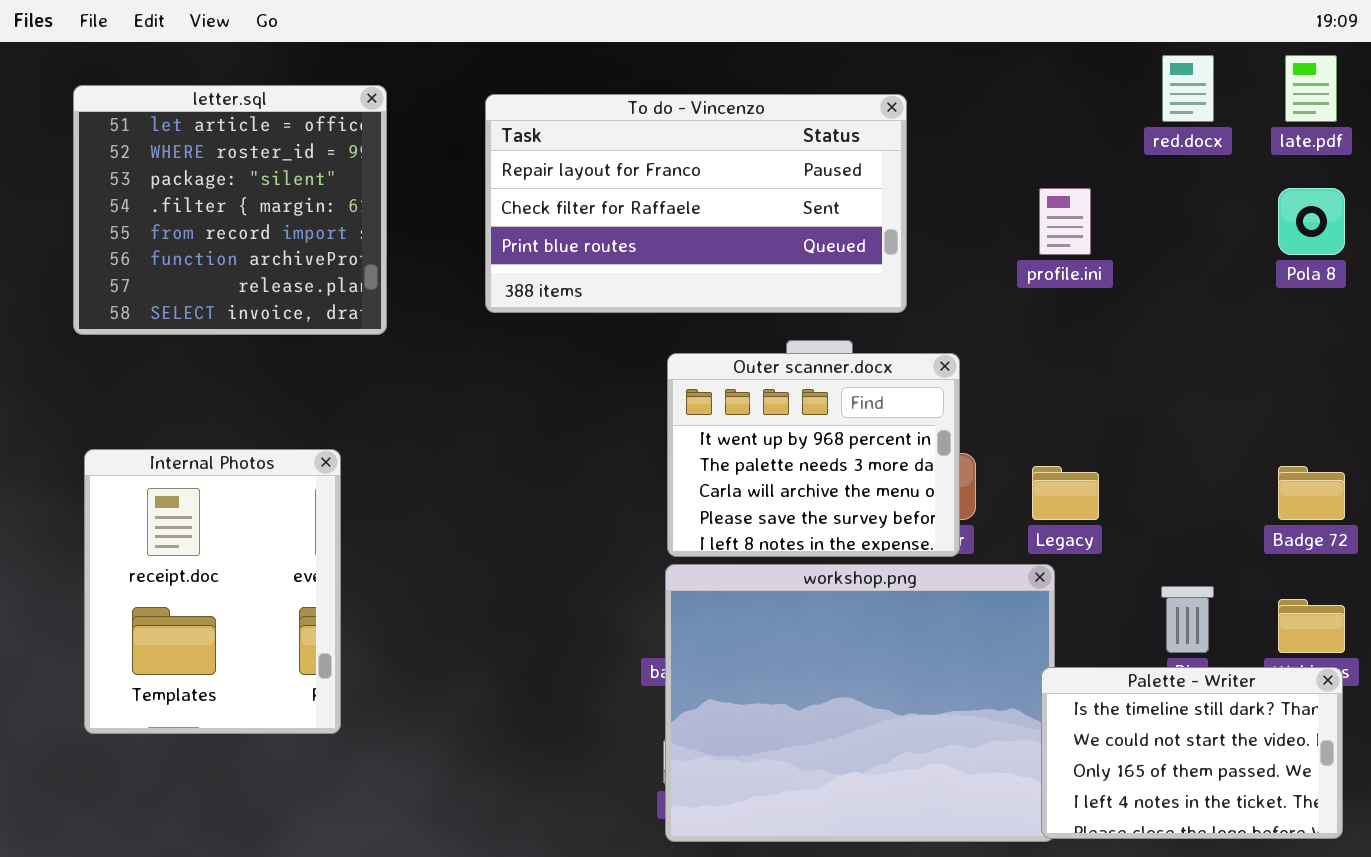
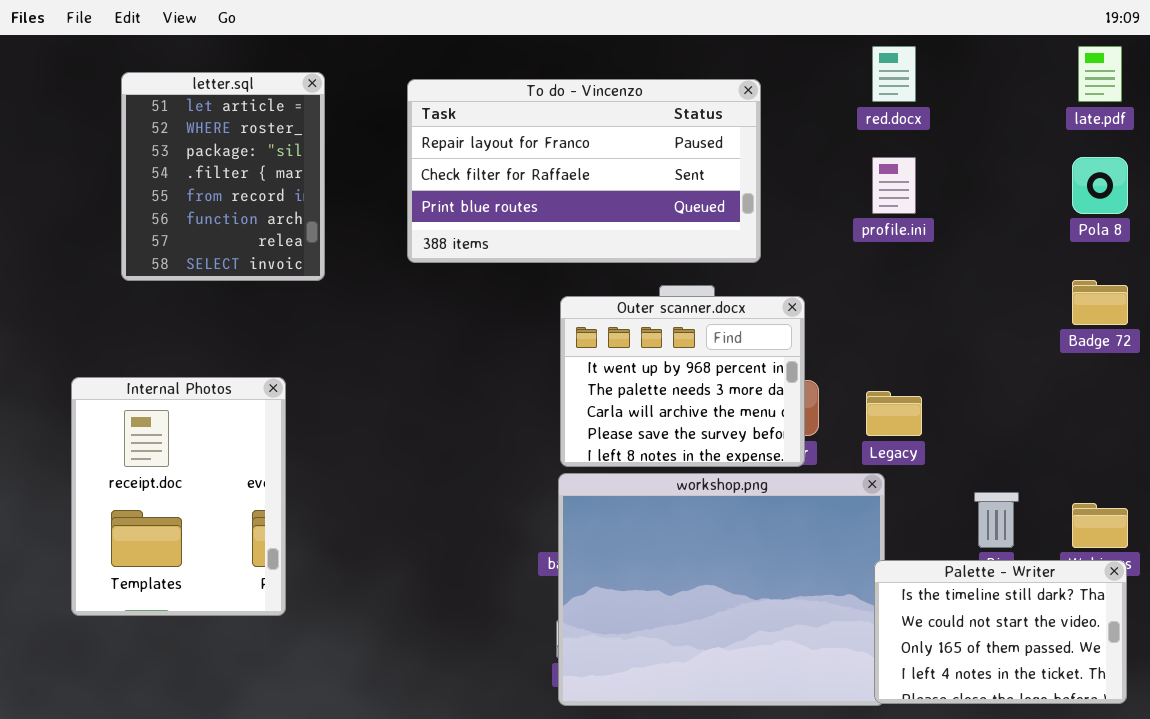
red.docx: [1162,55,1214,122] -> [872,46,916,102], moved
letter.sql: [73,85,387,335] -> [121,72,325,281], resized
Badge 72: [1278,466,1345,520] -> [1072,280,1128,325], moved

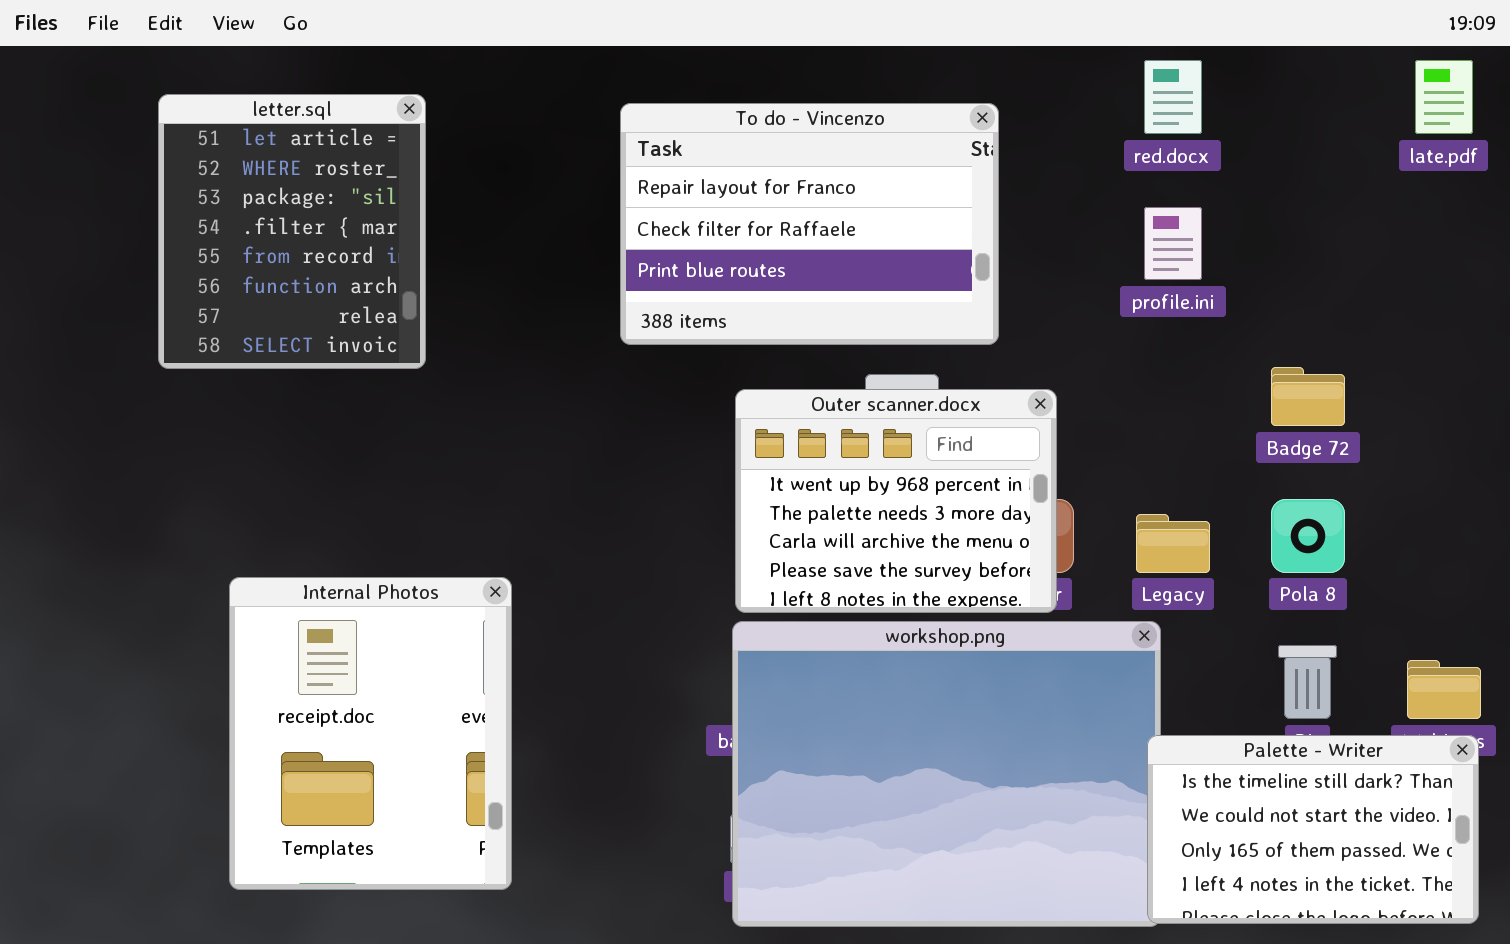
To do - Vincenzo: [407,79,761,263] -> [620,103,999,345], resized
Pola 8: [1072,157,1128,214] -> [1271,499,1345,573], moved
Badge 72: [1072,280,1128,325] -> [1271,367,1345,426], moved
Internal Photos: [71,377,286,616] -> [229,577,512,890], moved

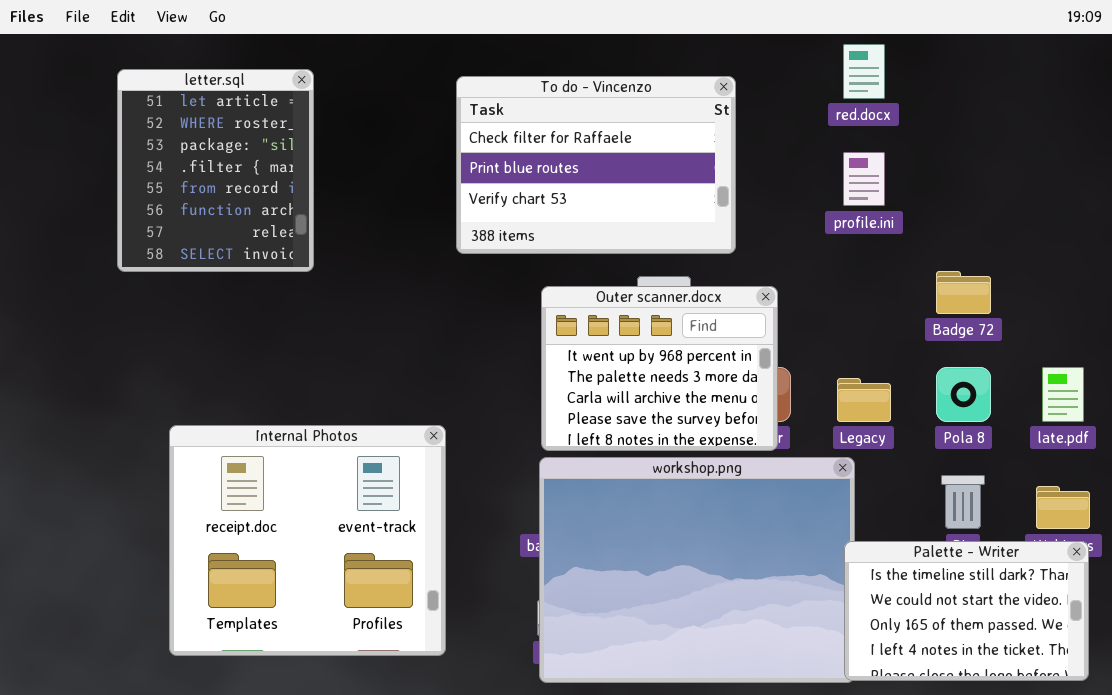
late.pdf: [1415,60,1473,134] -> [1042,367,1084,422], moved
To do - Vincenzo: [620,103,999,345] -> [456,76,736,254], scrolled down 1 row
Internal Photos: [229,577,512,890] -> [169,425,446,656], resized

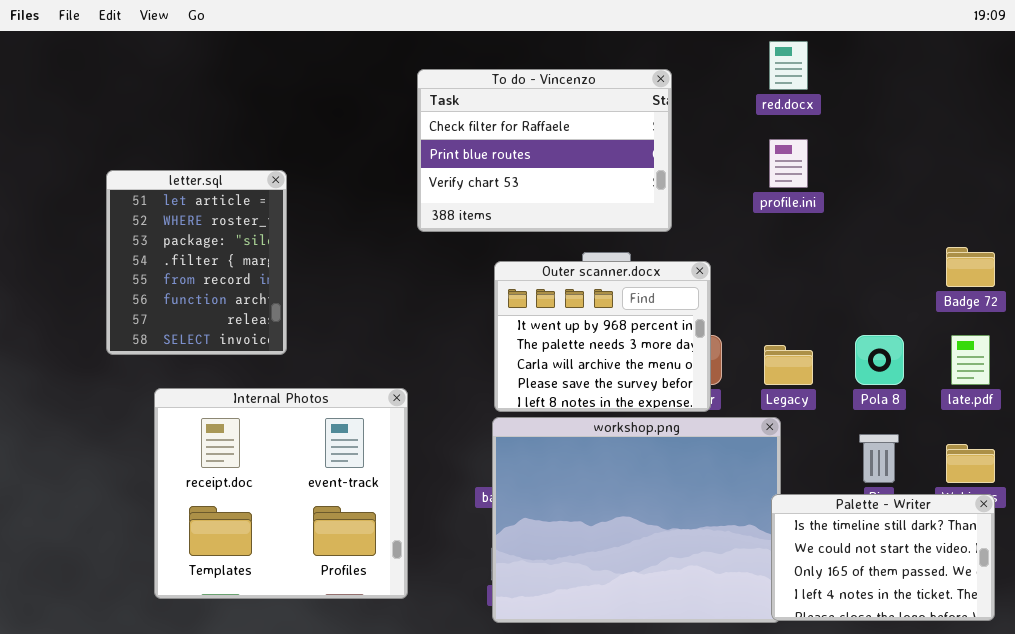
letter.sql: [117,69,314,272] -> [106,170,287,355], moved
Badge 72: [936,271,991,314] -> [946,247,995,287], moved

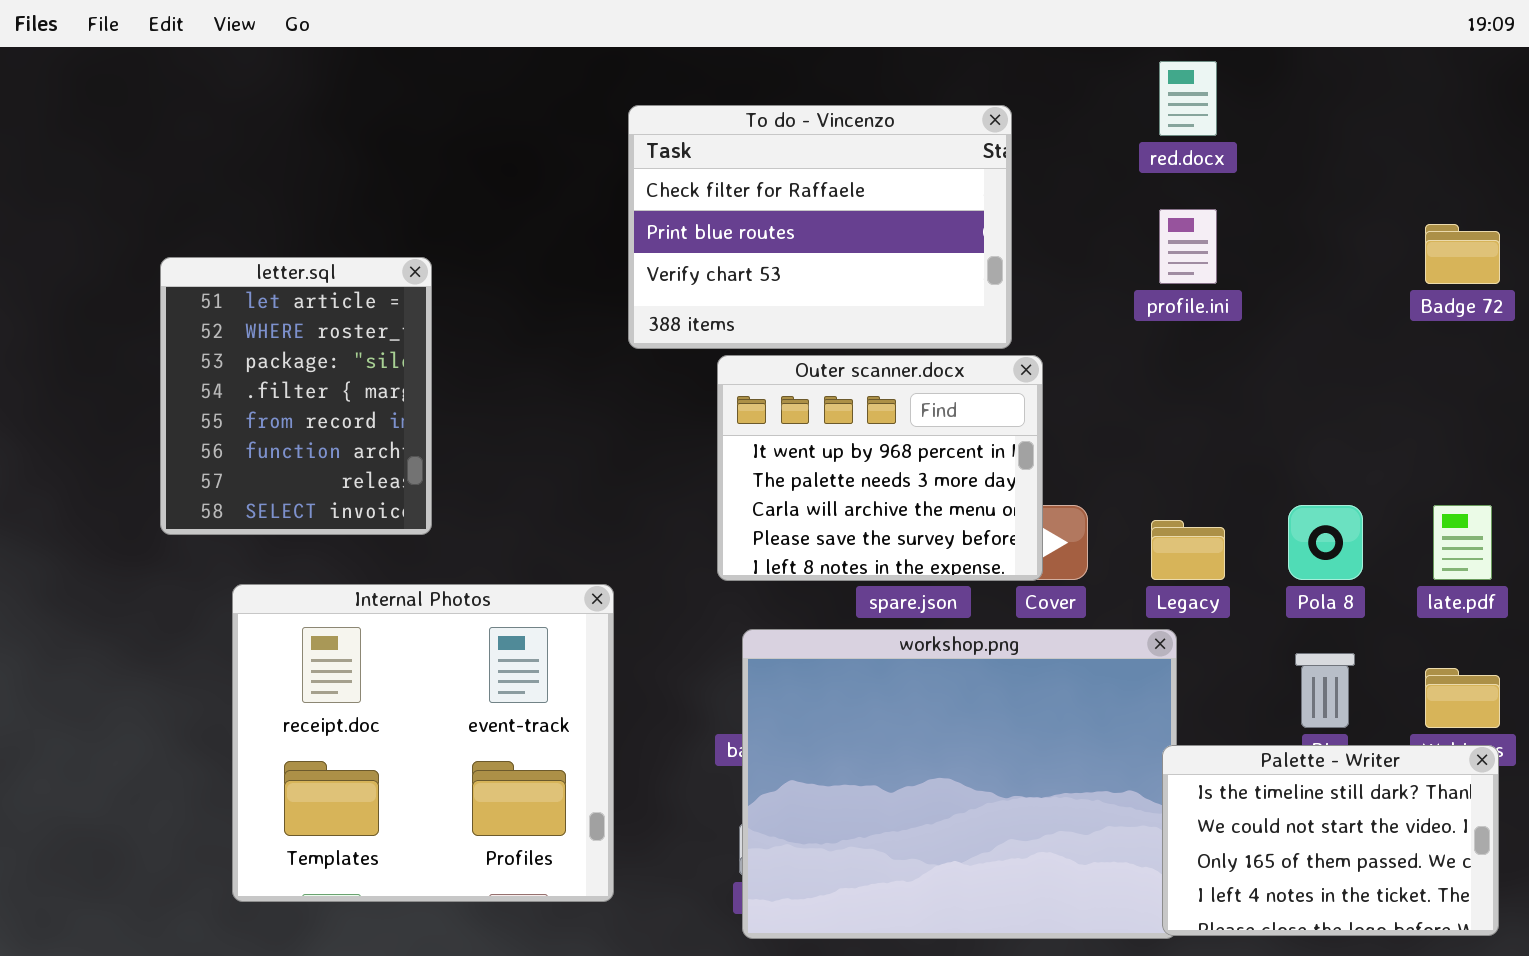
Badge 72: [946,247,995,287] -> [1425,224,1500,284], moved
Outer scanner.docx: [494,261,711,412] -> [717,355,1043,581], moved

